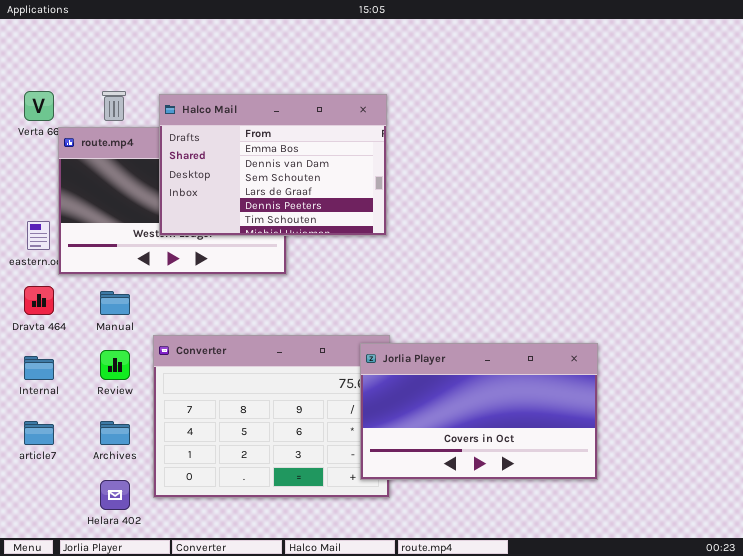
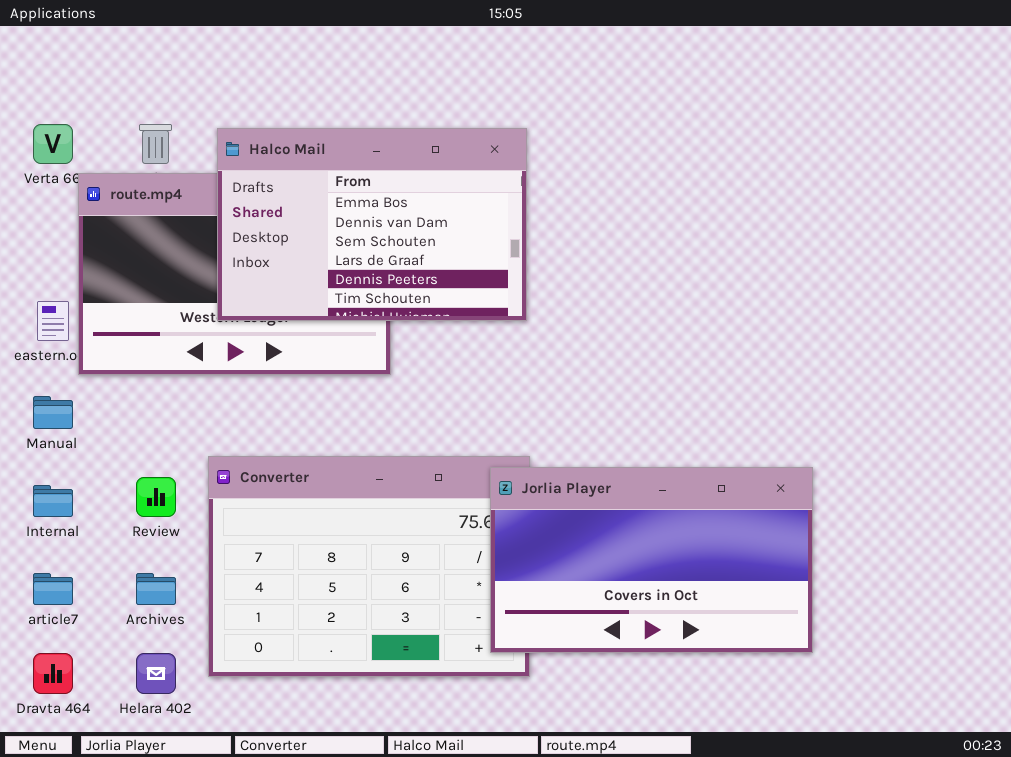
Dravta 464: [24,286,54,315] -> [33,653,73,694], moved
Manual: [100,291,130,315] -> [33,396,73,429], moved

